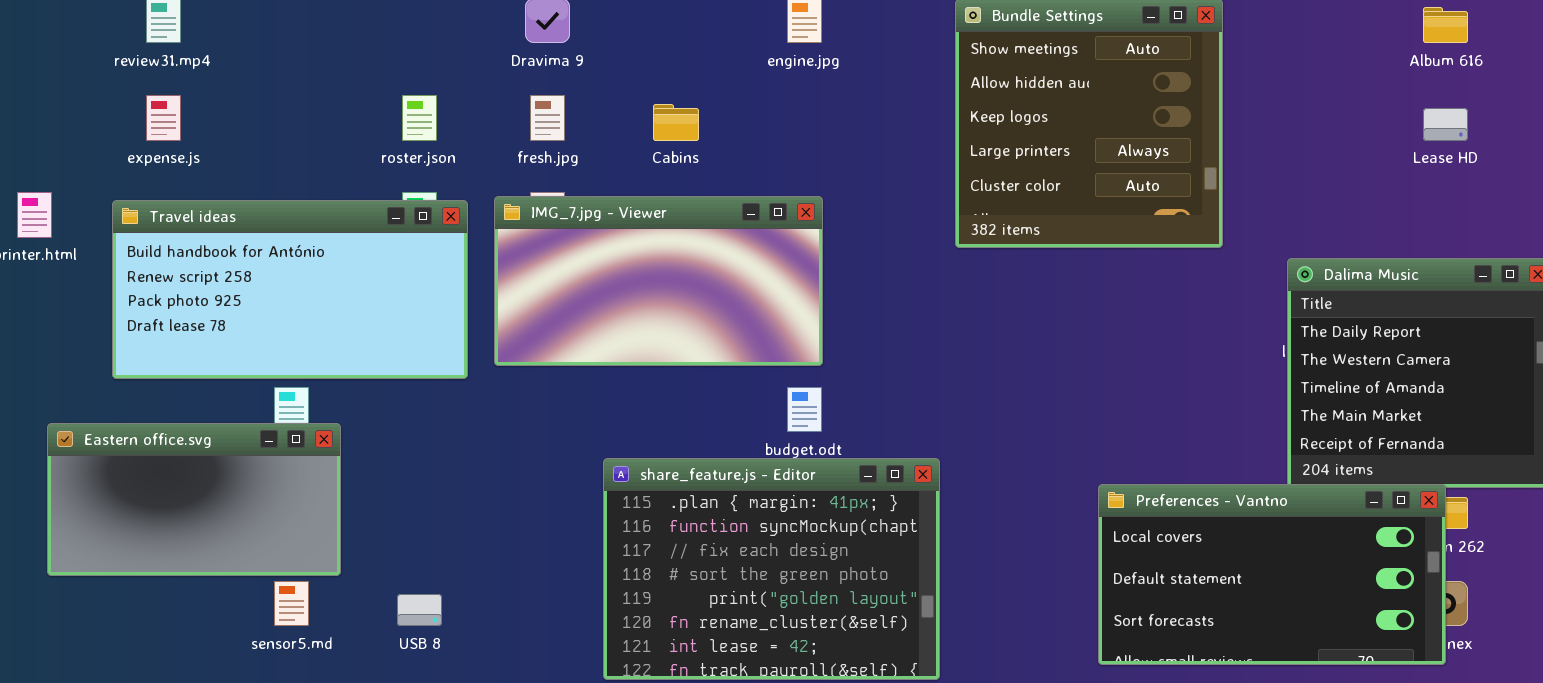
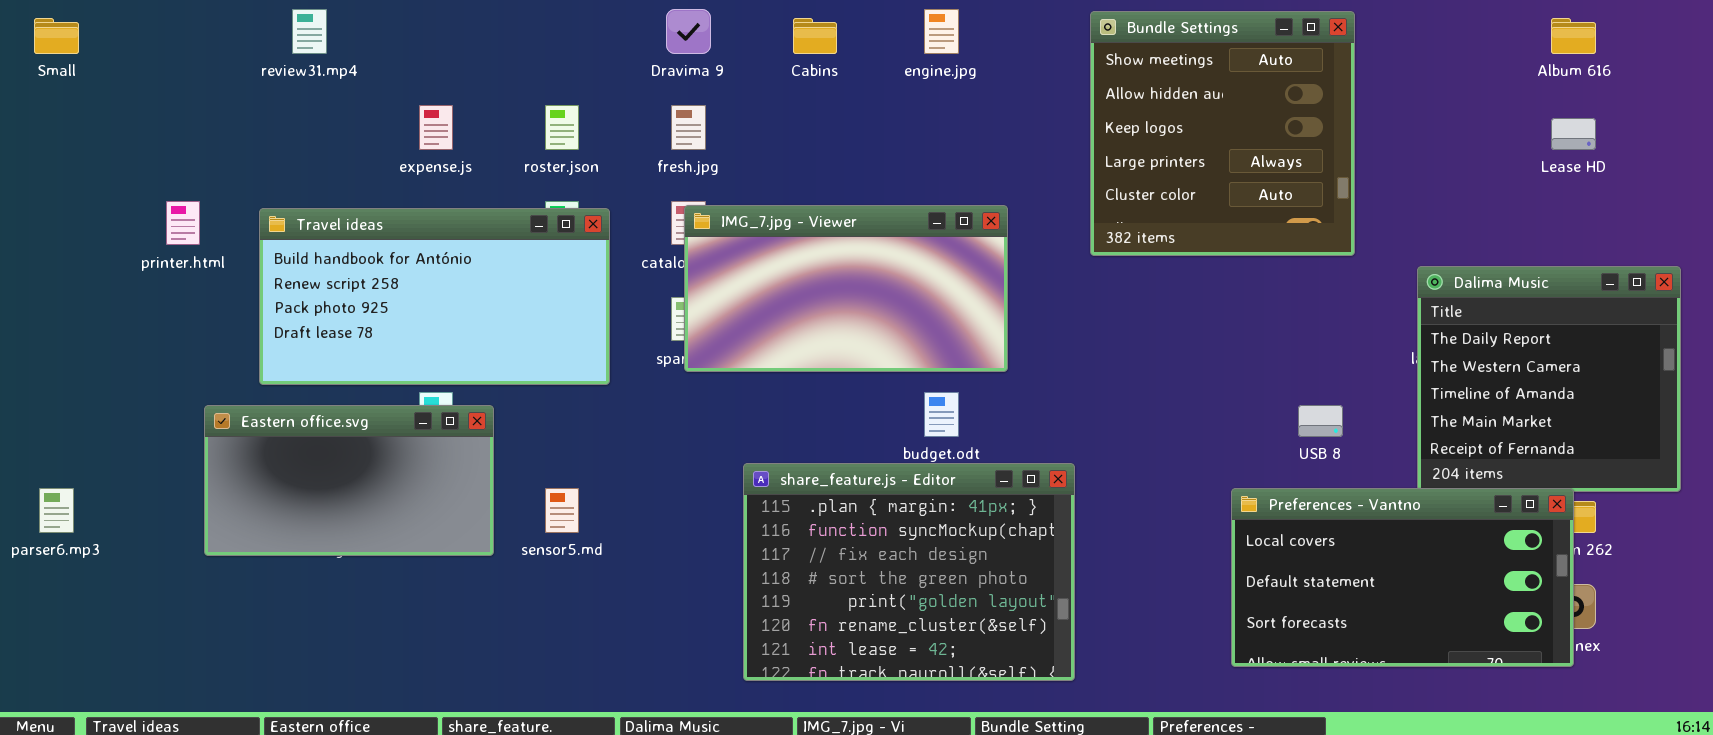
expense.js: [146,95,181,141] -> [419,105,453,150], moved
Cabins: [653,104,699,141] -> [793,18,837,54], moved
IMG_7.jpg - Viewer: [494,196,823,366] -> [684,205,1008,372], moved
Eastern office.svg: [47,423,341,576] -> [204,405,494,556], moved
sensor5.md: [274,581,309,626] -> [545,488,579,533], moved
USB 8: [397,594,442,626] -> [1298,405,1343,437], moved

